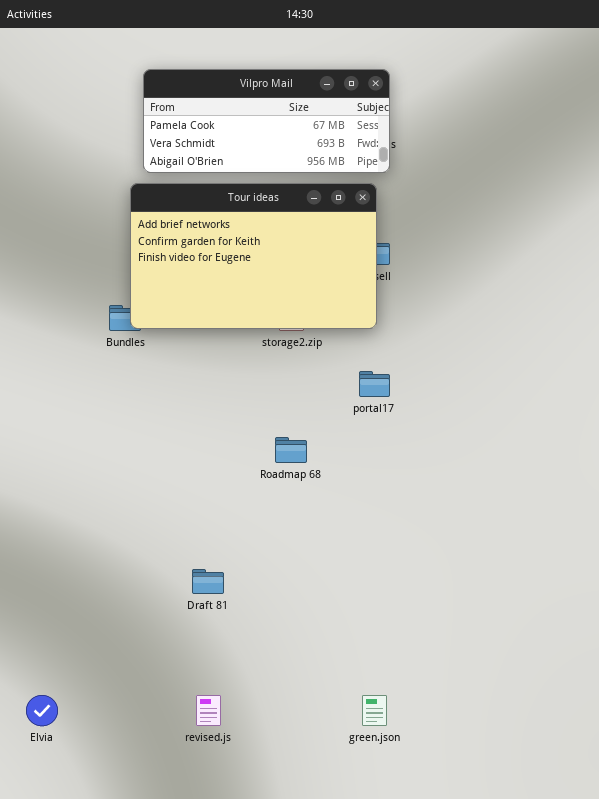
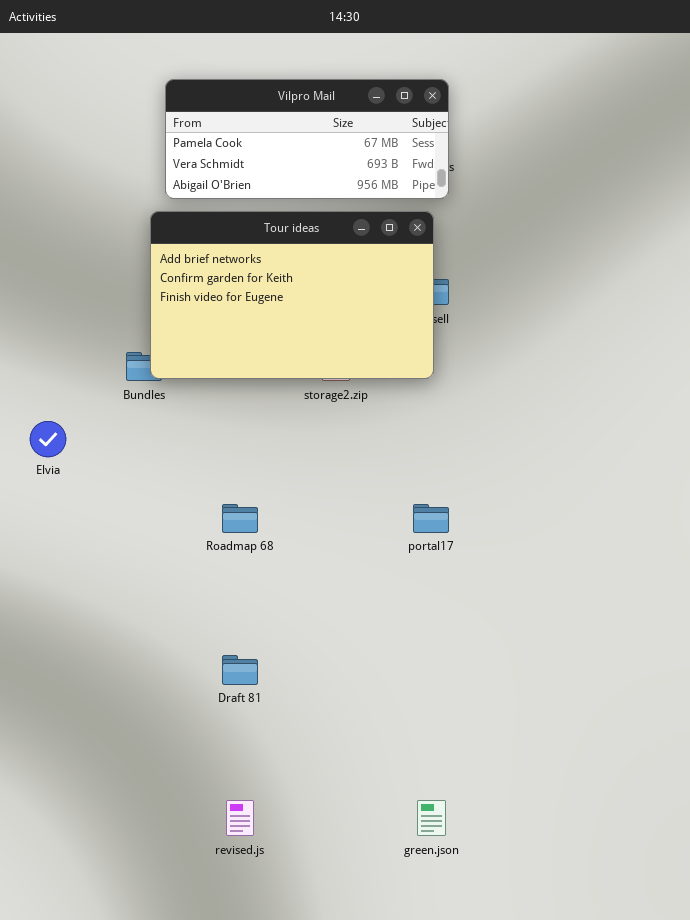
portal17: [359,371,390,397] -> [413,504,449,533], moved
Roadmap 68: [275,437,307,463] -> [222,504,258,533], moved
Elvia: [26,695,58,726] -> [30,421,66,457], moved

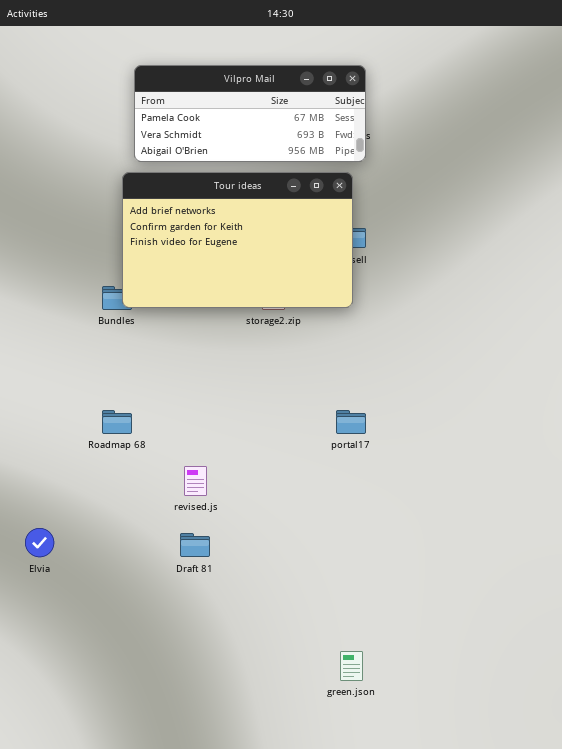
Elvia: [30,421,66,457] -> [25,528,54,557], moved
Roadmap 68: [222,504,258,533] -> [102,410,132,434], moved
revised.js: [226,800,254,836] -> [184,466,207,496], moved

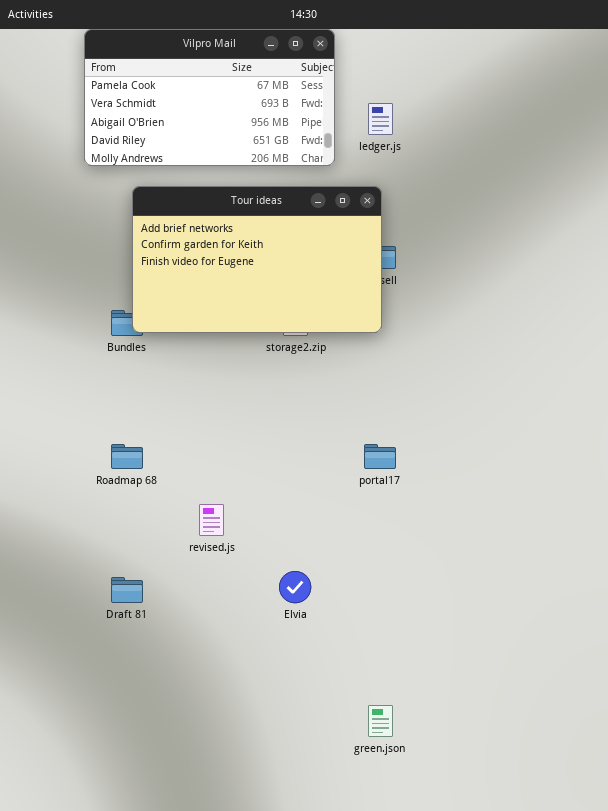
Vilpro Mail: [134,65,366,162] -> [84,29,335,166], moved, resized
Elvia: [25,528,54,557] -> [279,571,311,603], moved
Draft 81: [180,533,210,557] -> [111,577,143,603], moved

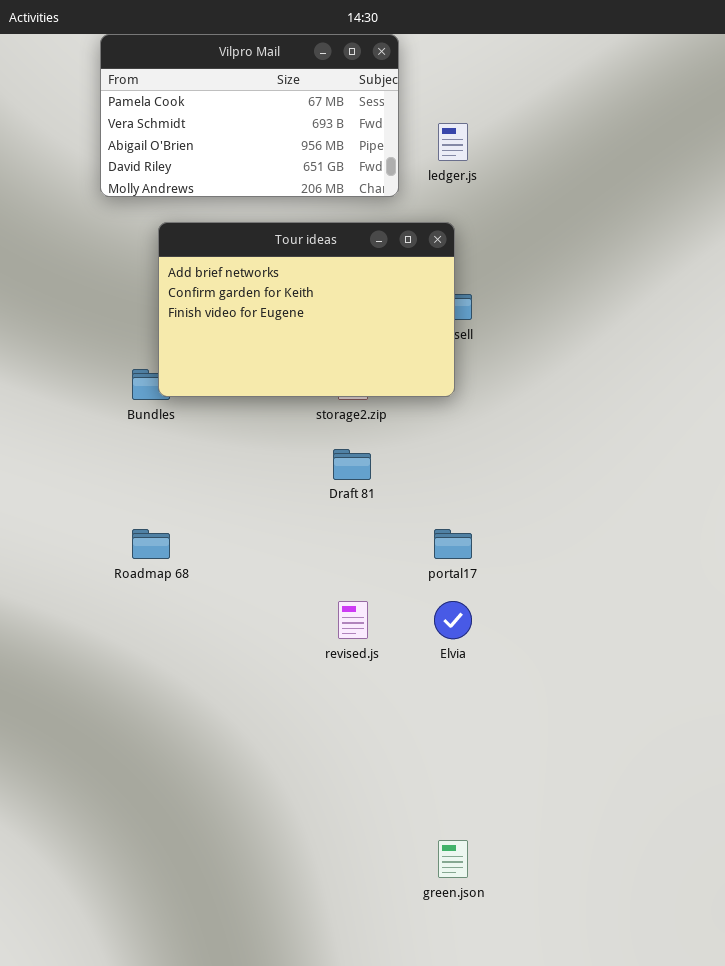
revised.js: [199,504,224,536] -> [338,601,368,639], moved
Elvia: [279,571,311,603] -> [434,601,472,639], moved
Draft 81: [111,577,143,603] -> [333,449,371,480], moved

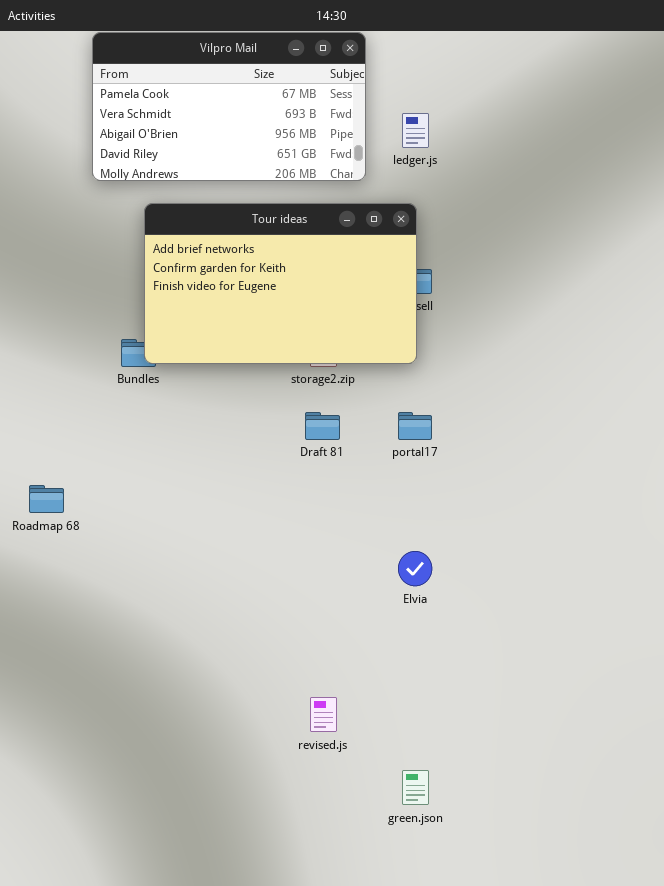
Roadmap 68: [132,529,170,559] -> [29,485,64,513], moved
portal17: [434,529,472,559] -> [398,412,432,440], moved
revised.js: [338,601,368,639] -> [310,697,337,732], moved

